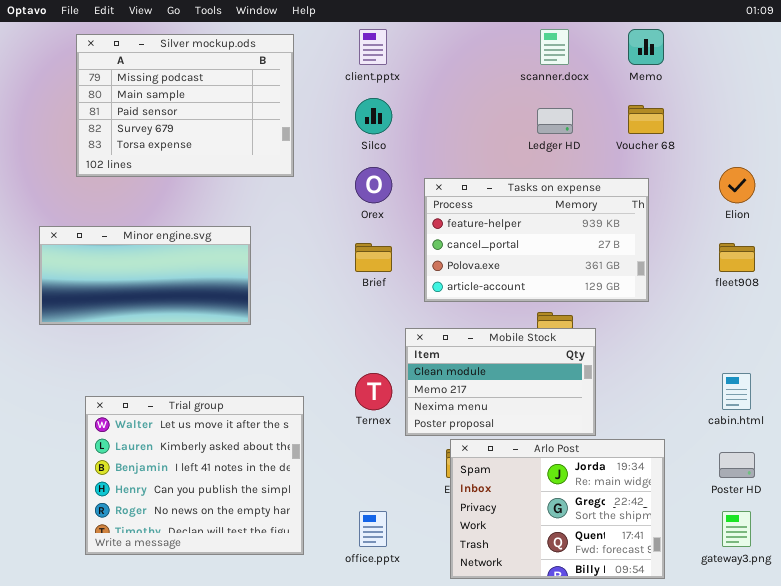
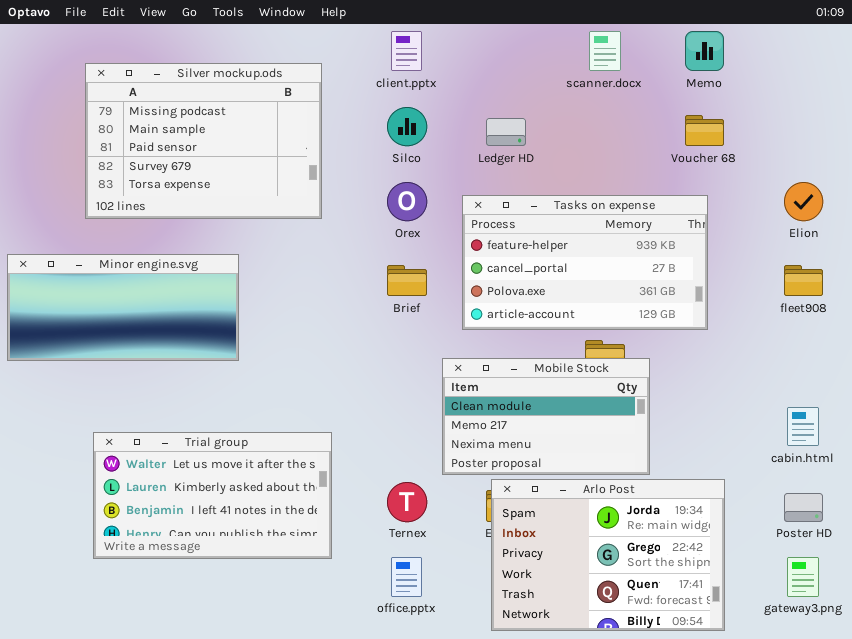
Silver mockup.ods: [76,34,294,177] -> [85,63,322,219], moved
Ledger HD: [537,108,573,134] -> [486,118,526,146], moved
Minor engine.svg: [39,226,251,325] -> [7,254,239,361], moved
Ternex: [355,373,392,410] -> [387,482,427,522], moved
Trial group: [85,396,304,555] -> [93,432,332,559], resized

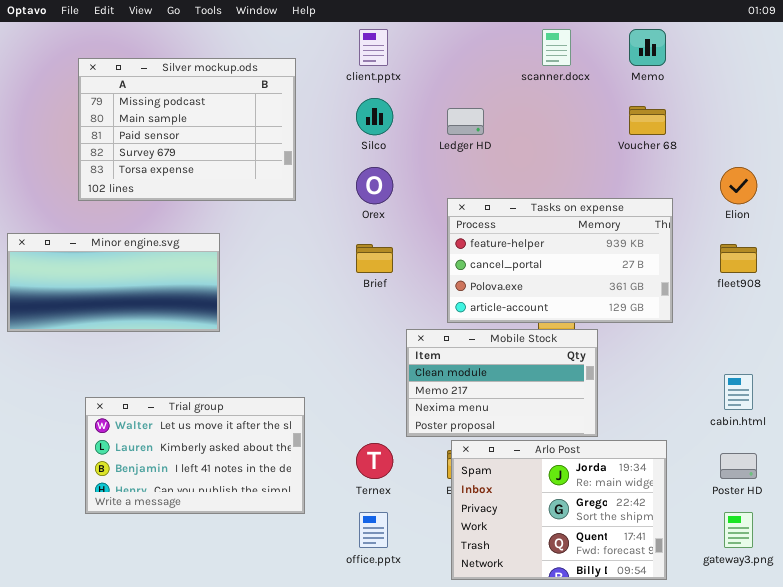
Tasks on expense: [462,195,708,330] -> [447,198,673,323], moved

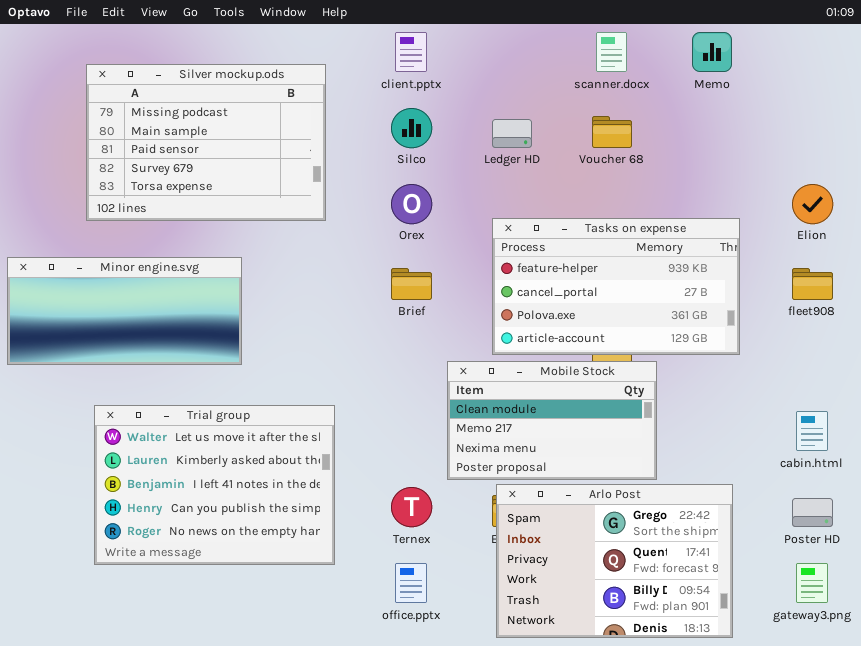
Voucher 68: [629,106,666,135] -> [592,116,632,148], moved
Trial group: [85,397,305,514] -> [94,405,335,565], resized
Arlo Post: [451,440,667,580] -> [496,484,733,638], scrolled down 1 row

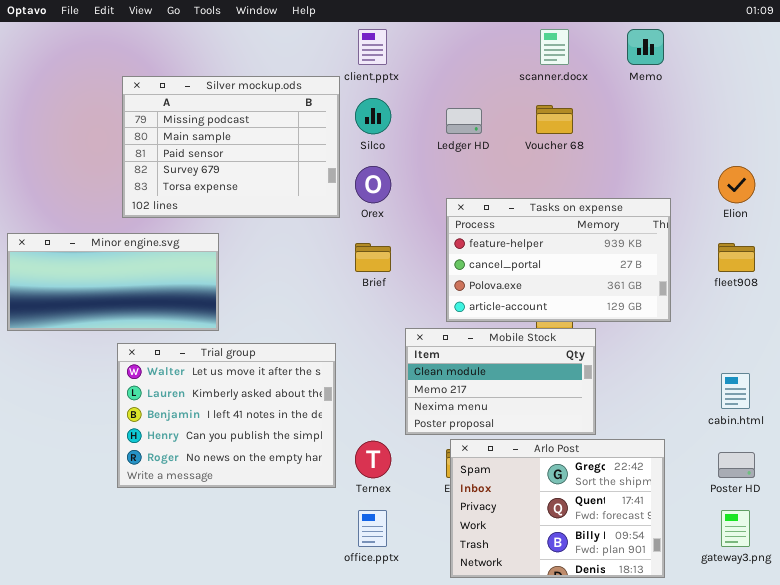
Silver mockup.ods: [86,64,326,221] -> [122,76,340,218], moved
Trial group: [94,405,335,565] -> [117,343,336,488], moved

